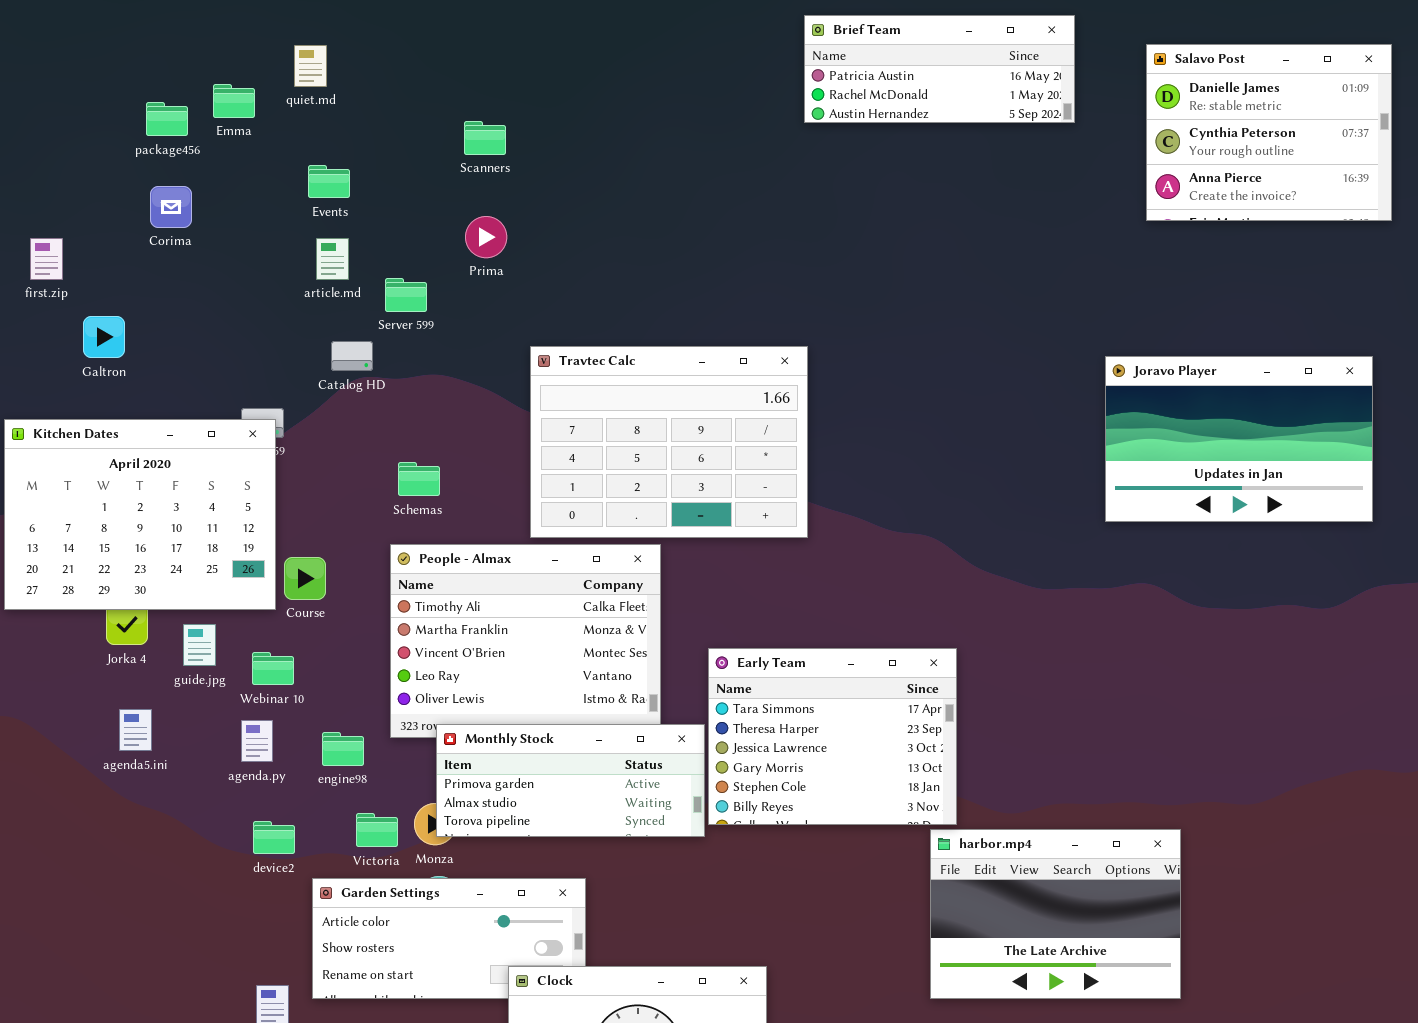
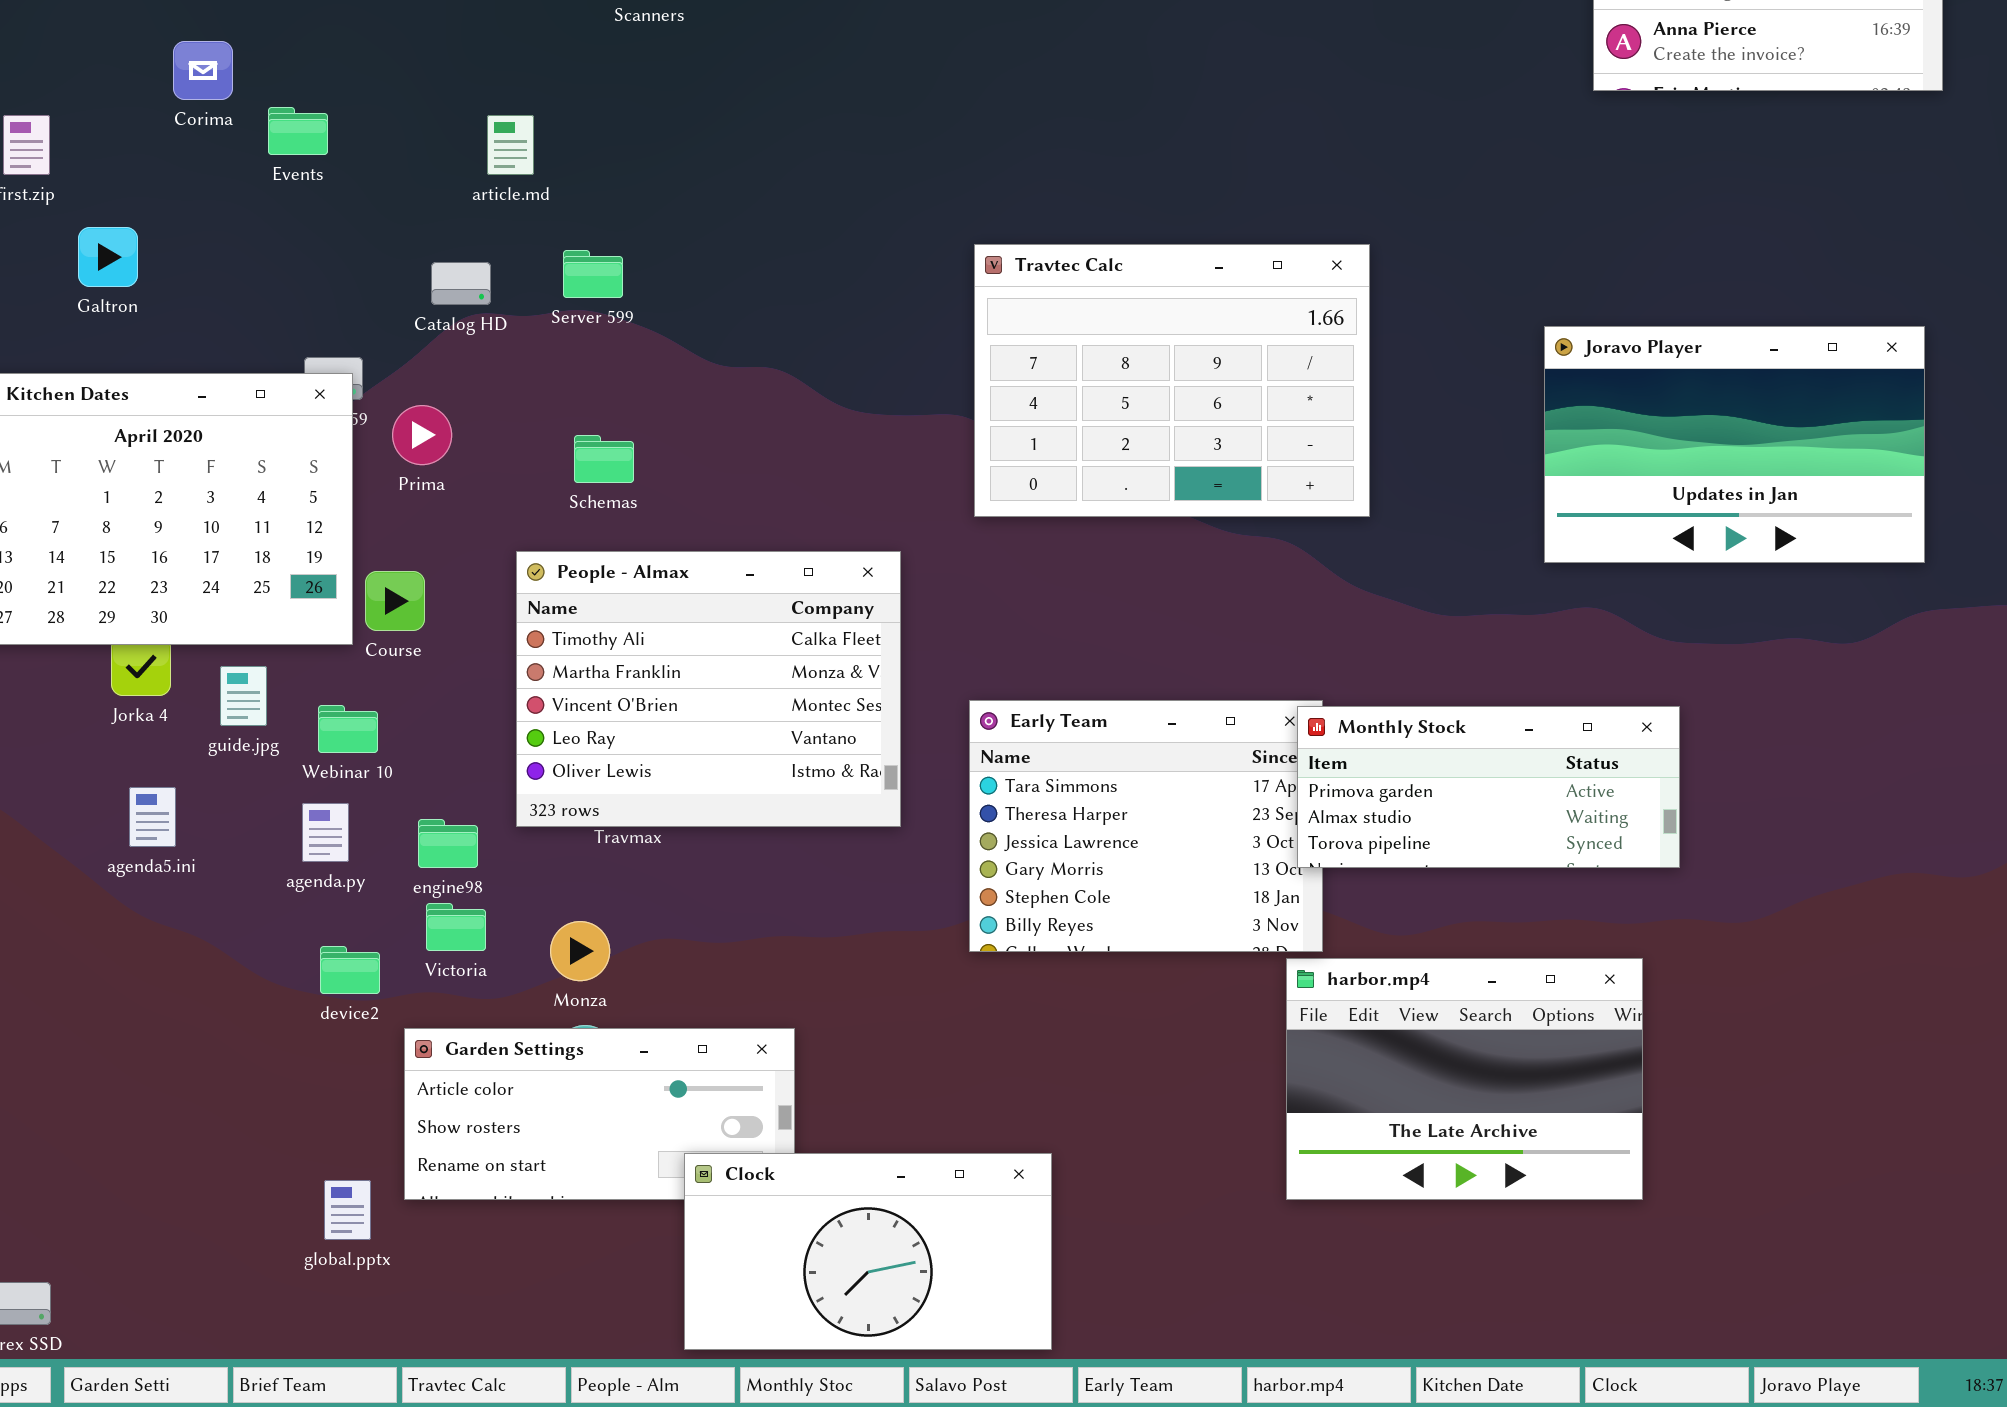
Events: [308,165,350,198] -> [268,107,328,155], moved
Prima: [465,216,507,258] -> [392,405,452,465], moved
article.md: [316,238,349,280] -> [487,115,534,175], moved
Server 599: [385,278,427,312] -> [563,250,623,298], moved
Travtec Calc: [530,346,808,538] -> [974,244,1370,517], moved
Joravo Player: [1105,356,1373,522] -> [1544,326,1925,563], moved
Schemas: [398,462,440,496] -> [574,435,634,483], moved
Monthly Stock: [436,724,705,837] -> [1297,706,1680,868], moved
Victoria: [356,813,398,847] -> [426,903,486,951], moved

